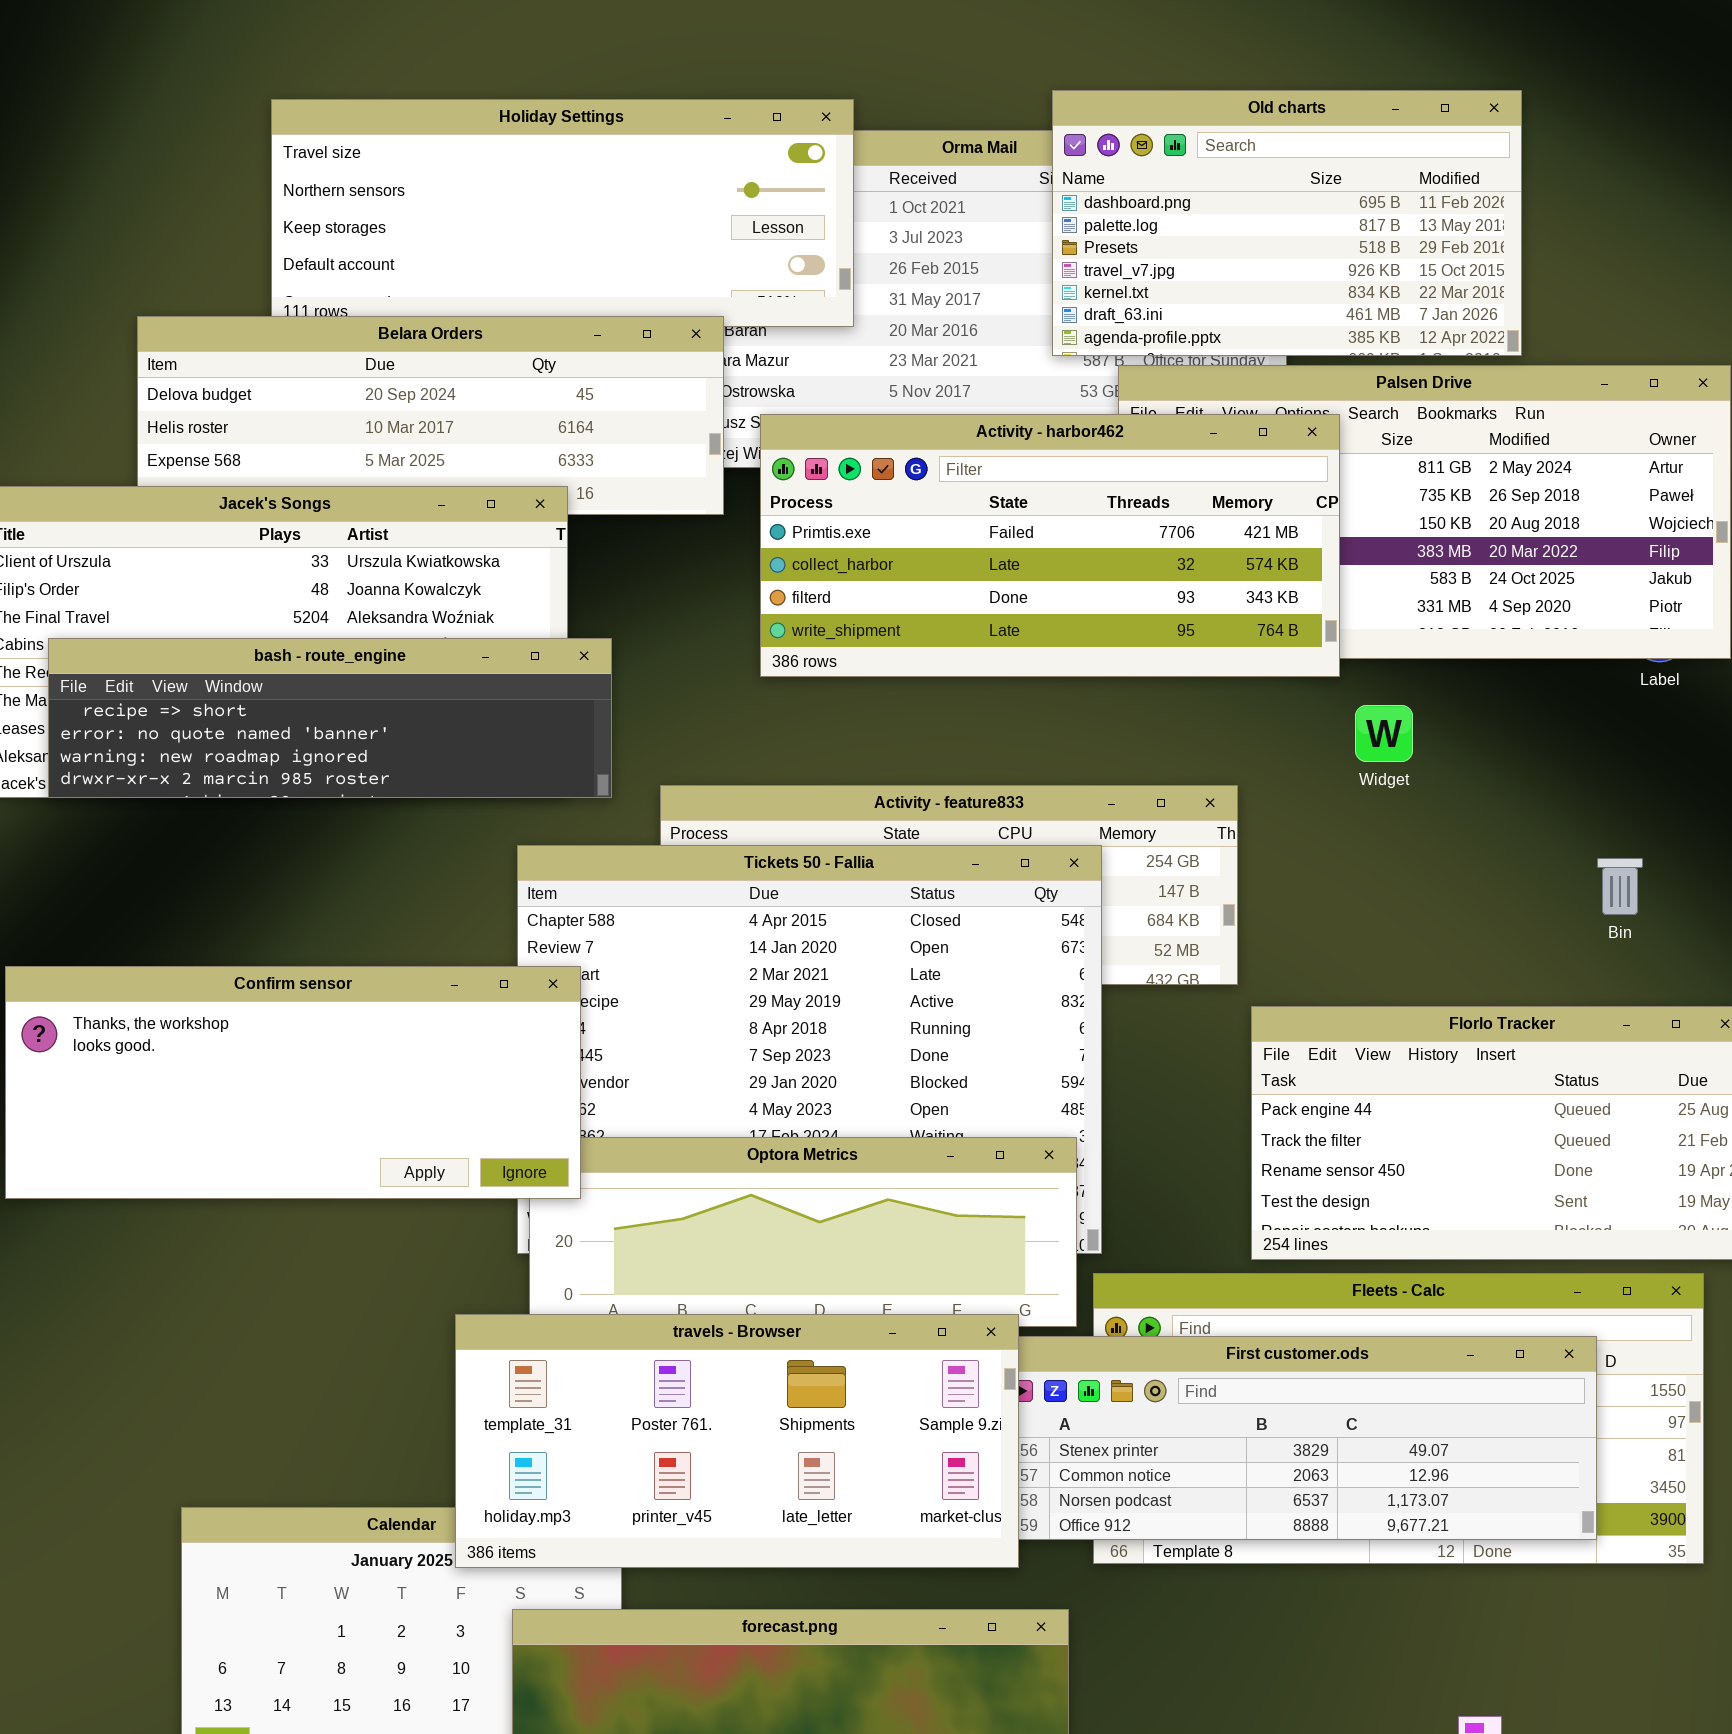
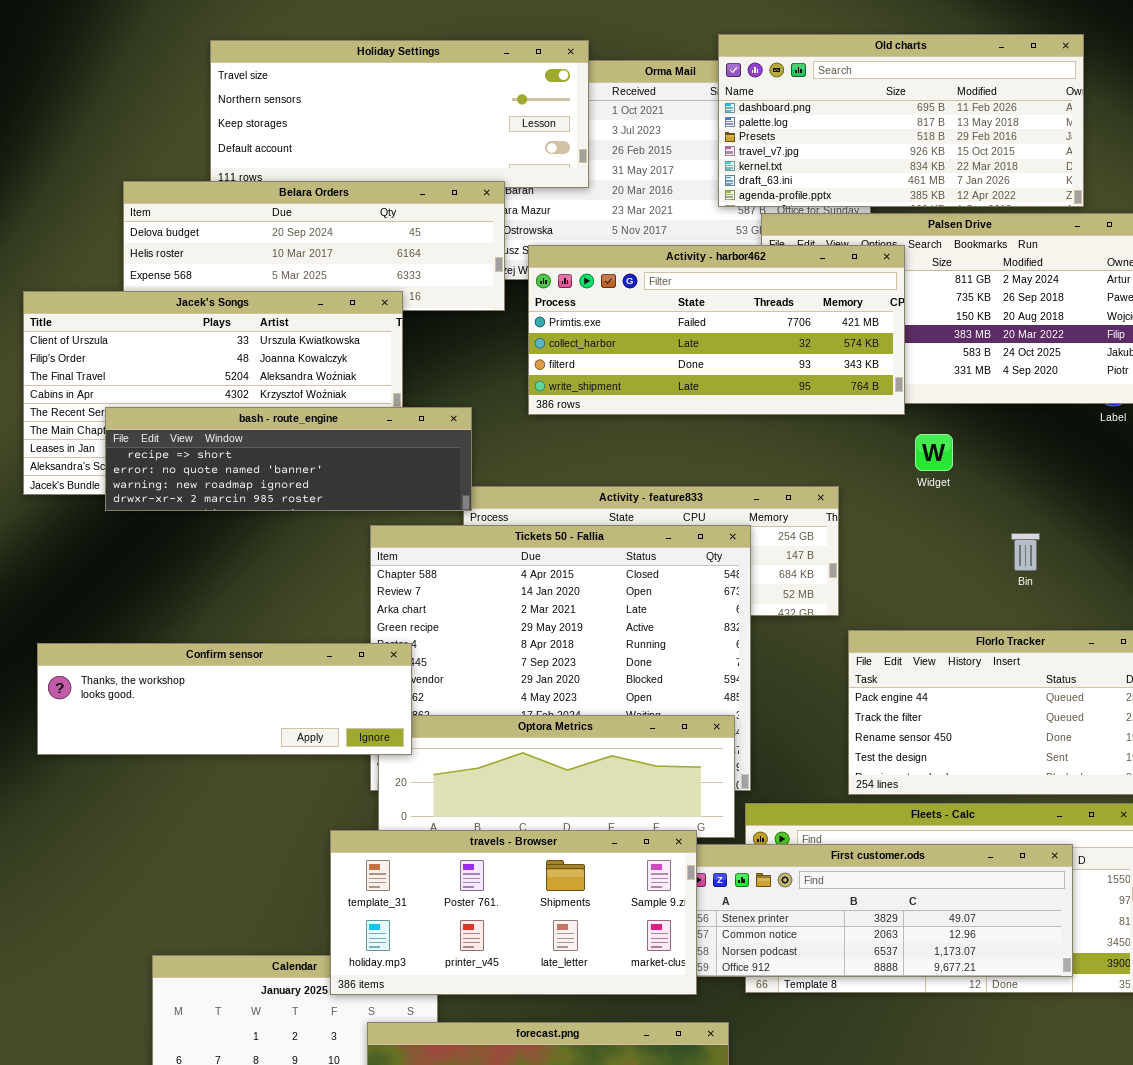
Old charts: [1052,90,1522,356] -> [718,34,1084,207], resized
bash - route_engine: [48,638,612,798] -> [105,407,472,511], moved
Bin: [1597,858,1643,915] -> [1011,533,1040,571], moved
Confirm sensor: [5,966,581,1199] -> [37,643,412,755], resized

